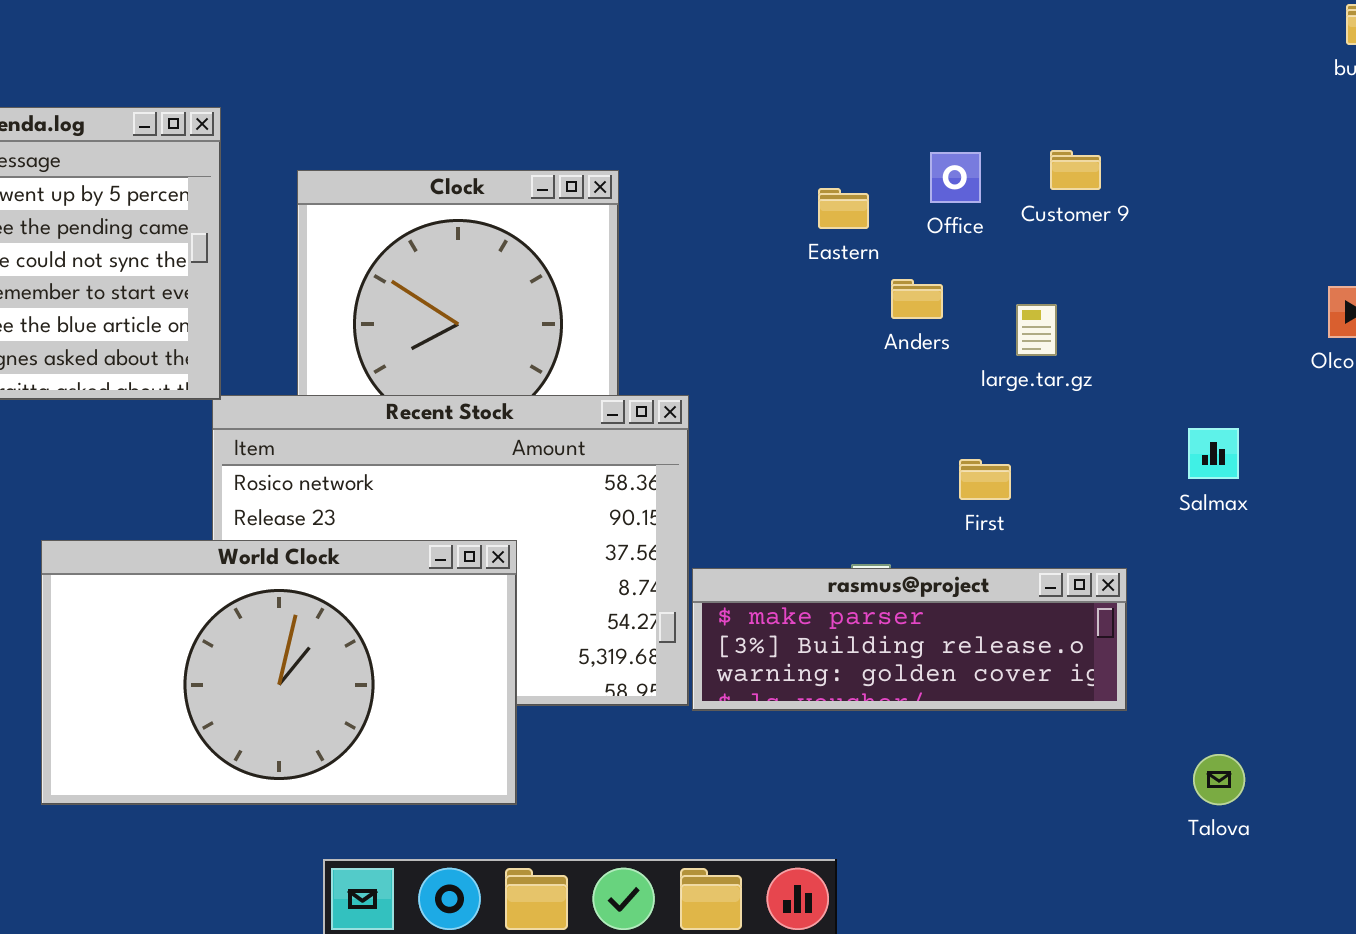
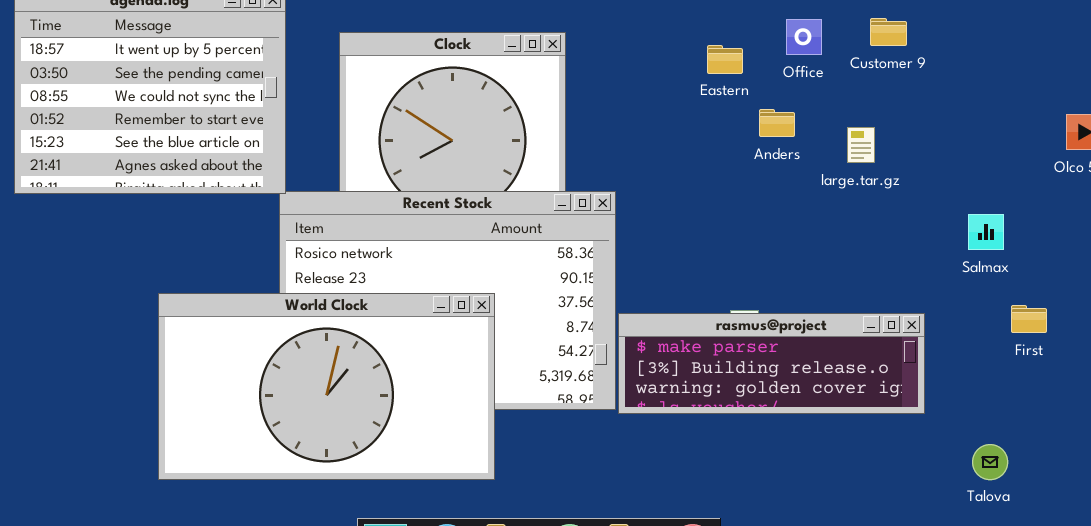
First: [959,459,1011,500] -> [1011,305,1047,333], moved

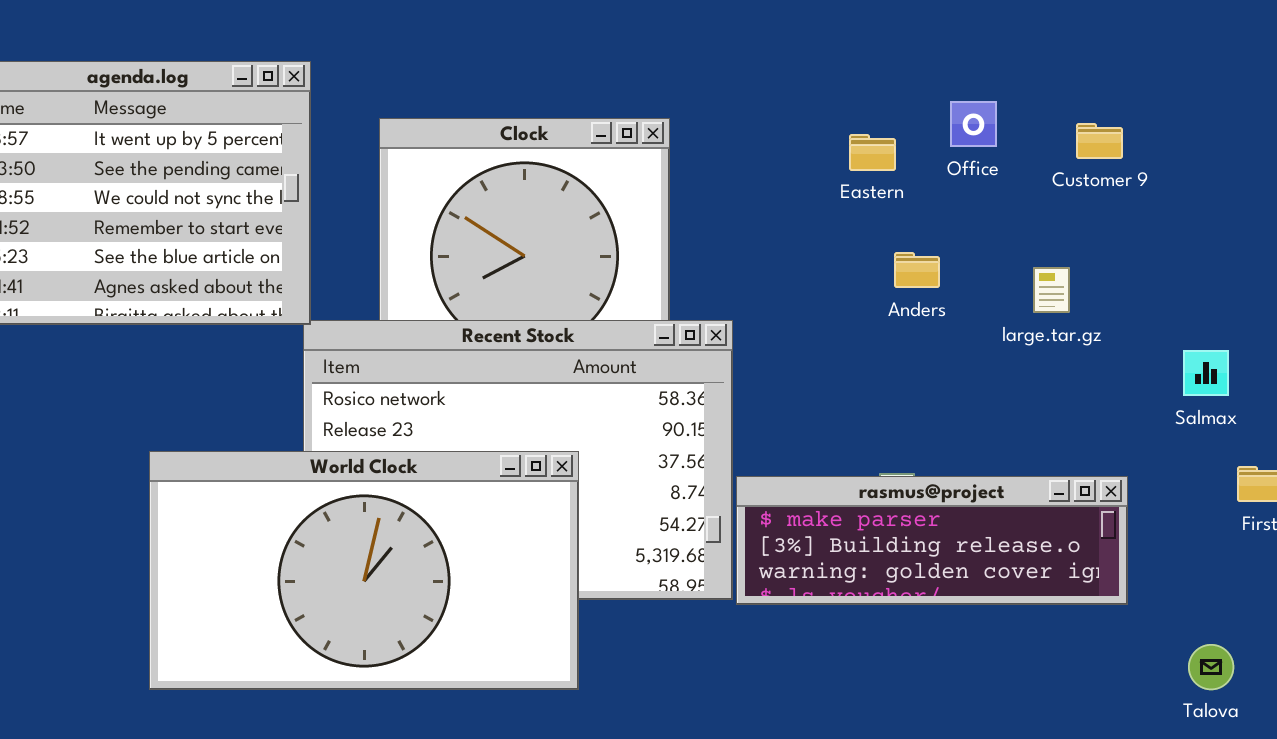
Customer 9: [870,18,907,46] -> [1076,123,1123,159], moved
Anders: [759,109,795,137] -> [894,252,940,288], moved
large.tar.gz: [847,127,875,163] -> [1033,267,1070,313], moved

